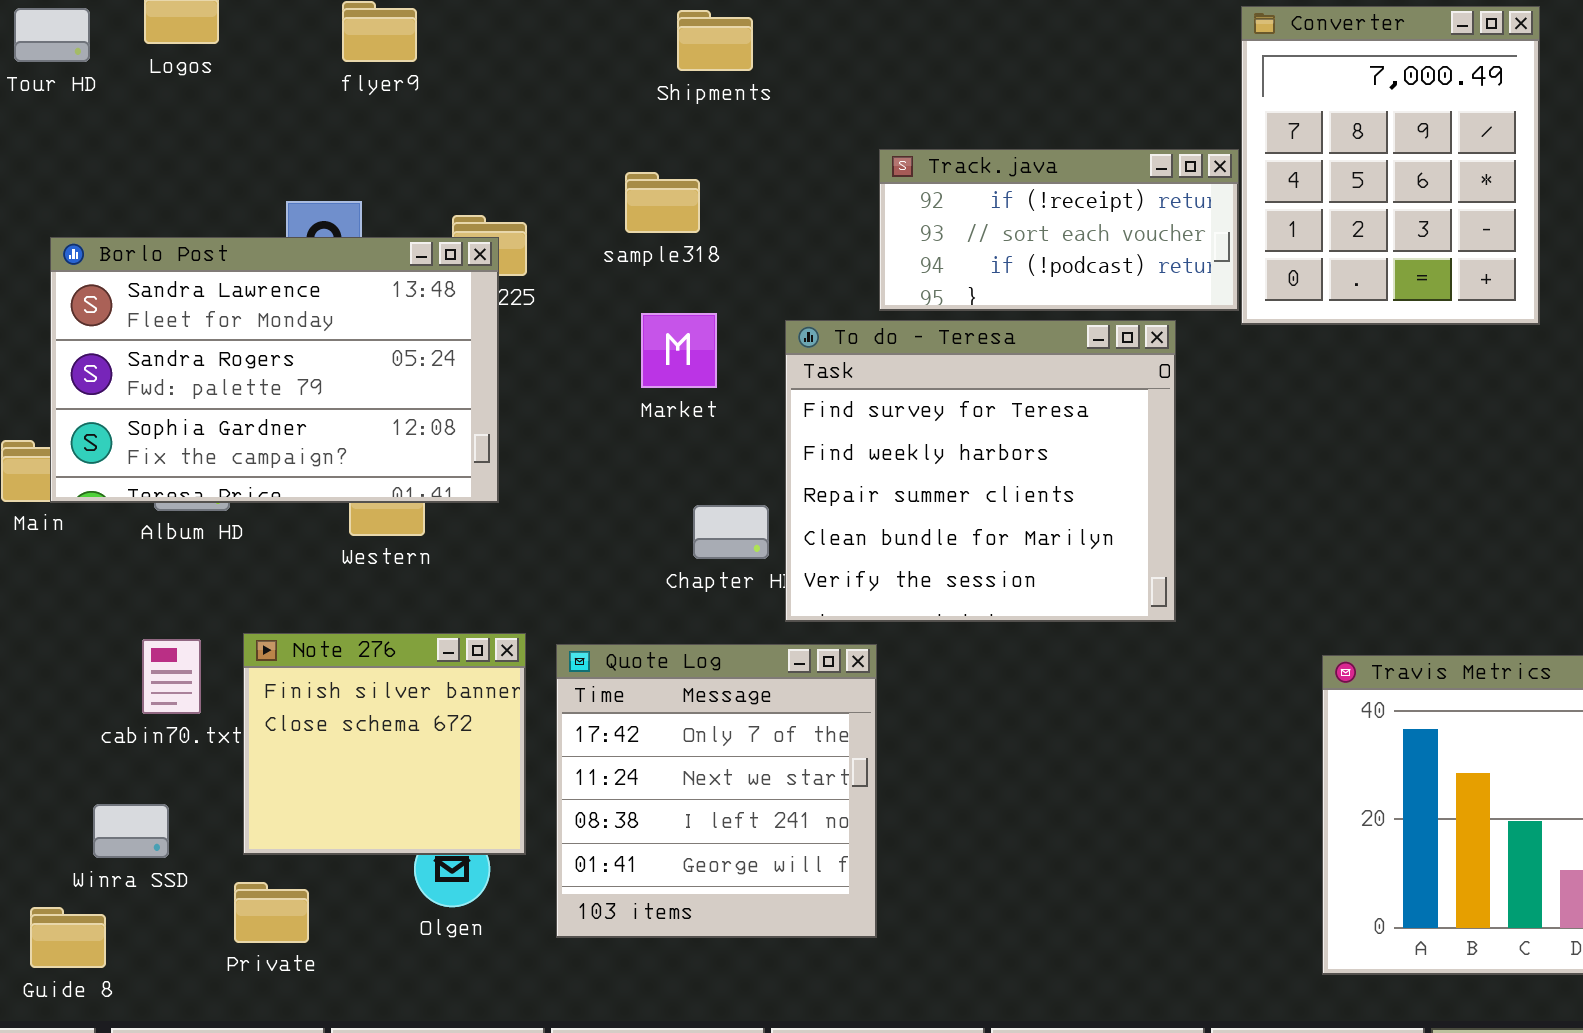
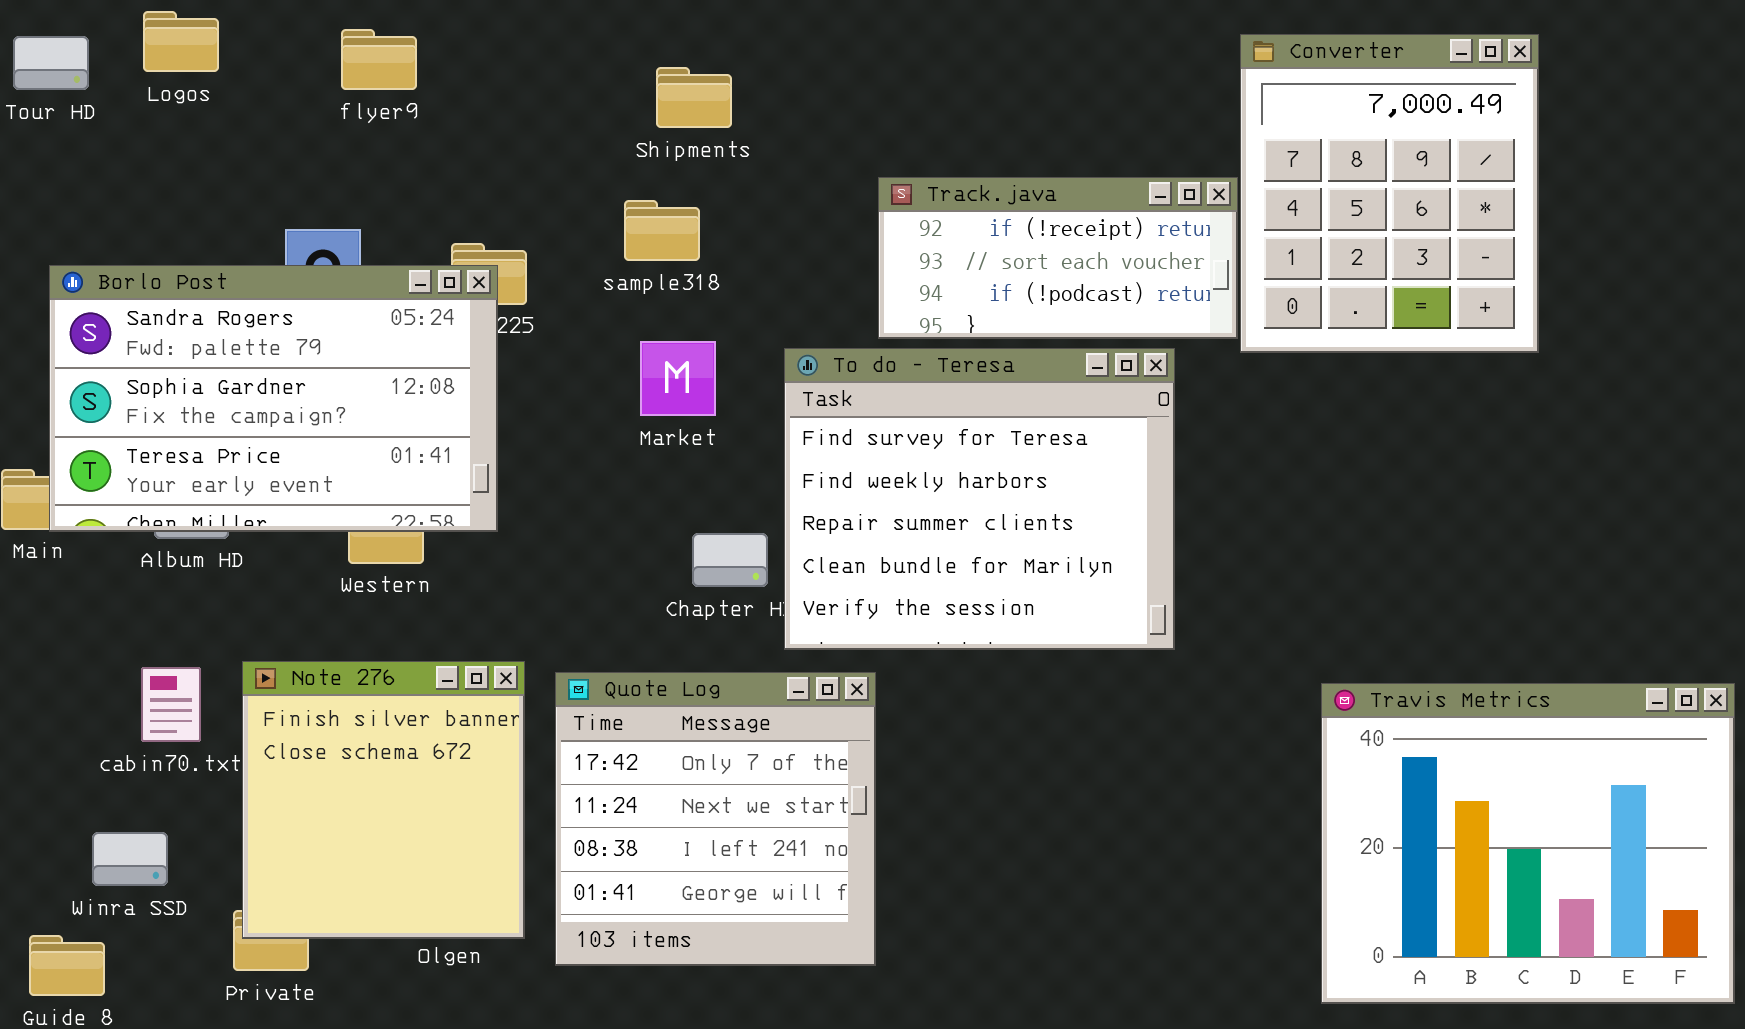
Shipments: [677,10,753,71] -> [656,67,732,128], moved
Borlo Post: [50,237,499,503] -> [49,265,498,532], scrolled down 1 row
Note 276: [243,633,526,855] -> [242,661,525,939], resized

